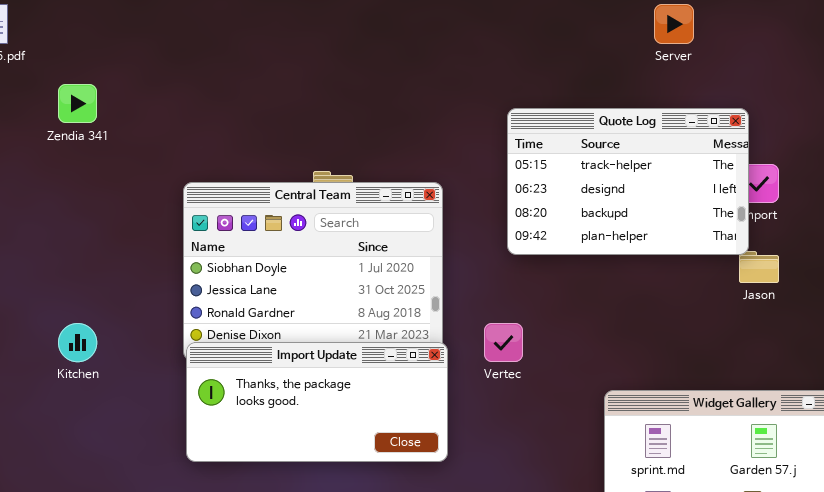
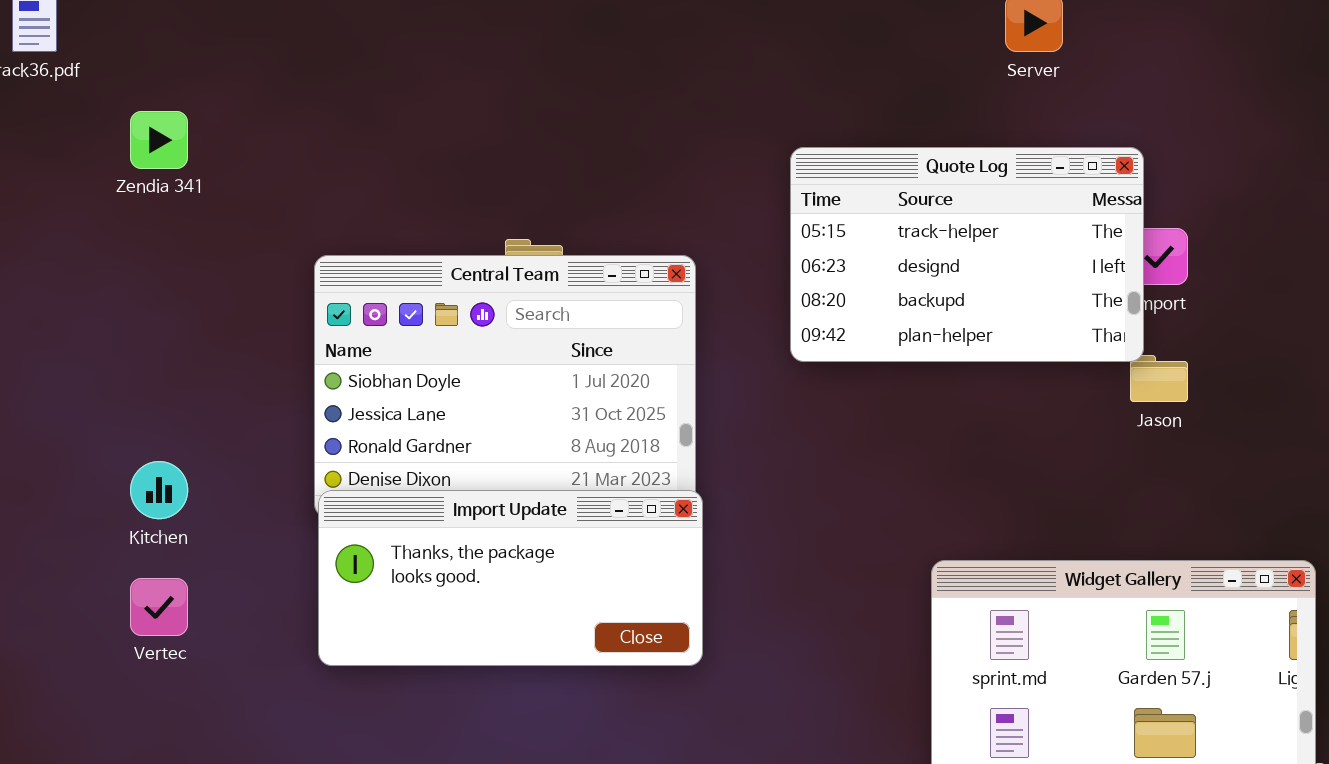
Vertec: [484,323,523,362] -> [130,578,188,636], moved

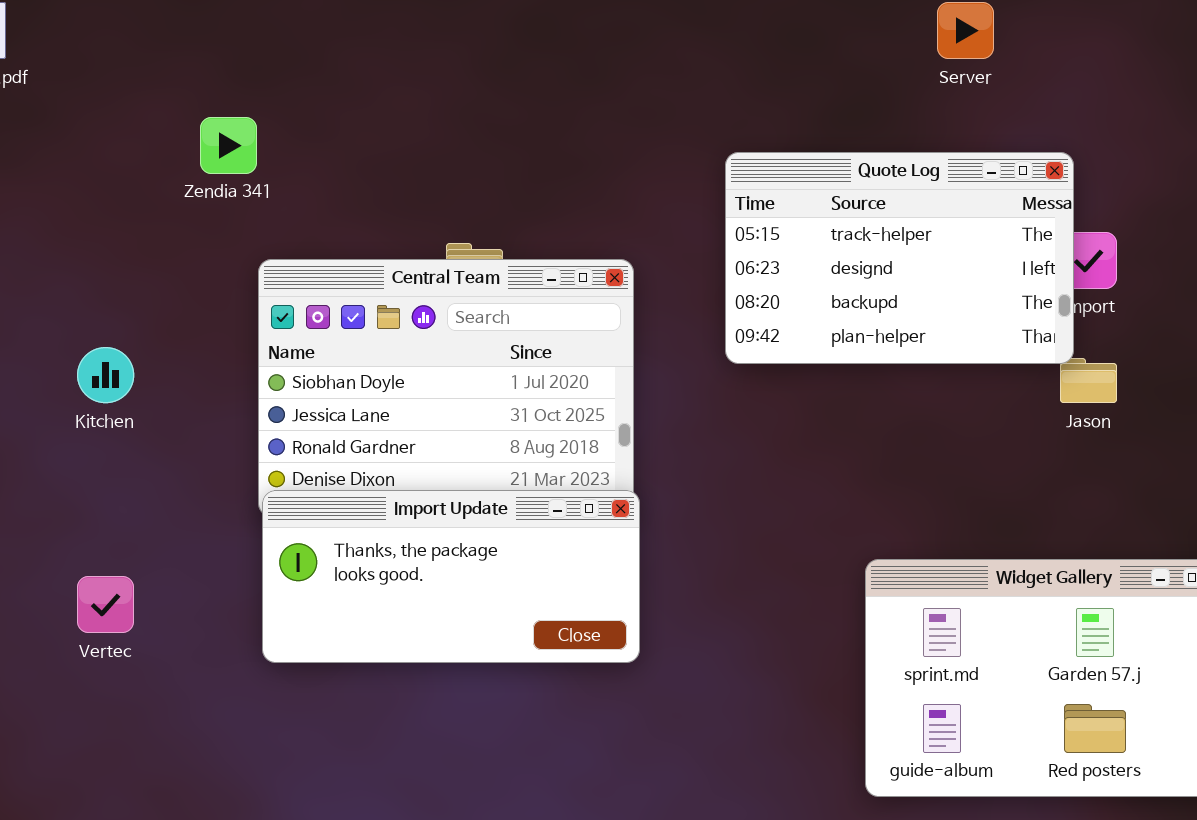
Zendia 341: [130,111,188,169] -> [200,117,257,174], moved
Kitchen: [130,461,188,519] -> [77,347,134,403], moved

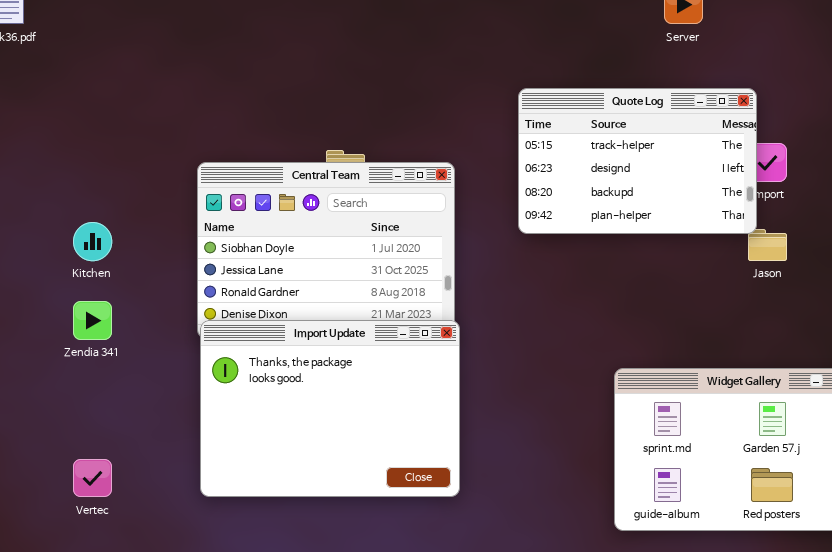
Zendia 341: [200,117,257,174] -> [73,301,112,340], moved
Import Update: [262,490,640,663] -> [200,320,460,497], resized
Vertec: [77,576,134,633] -> [73,459,112,497], moved

